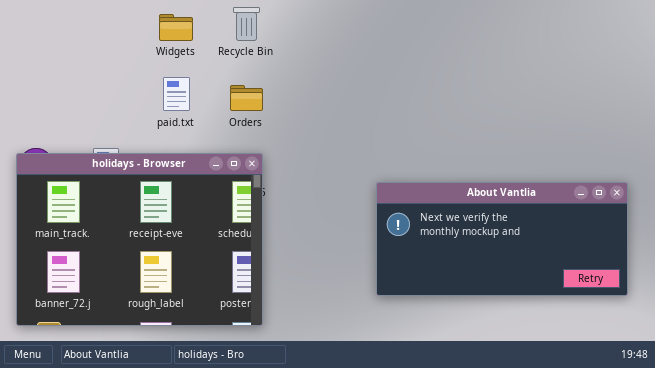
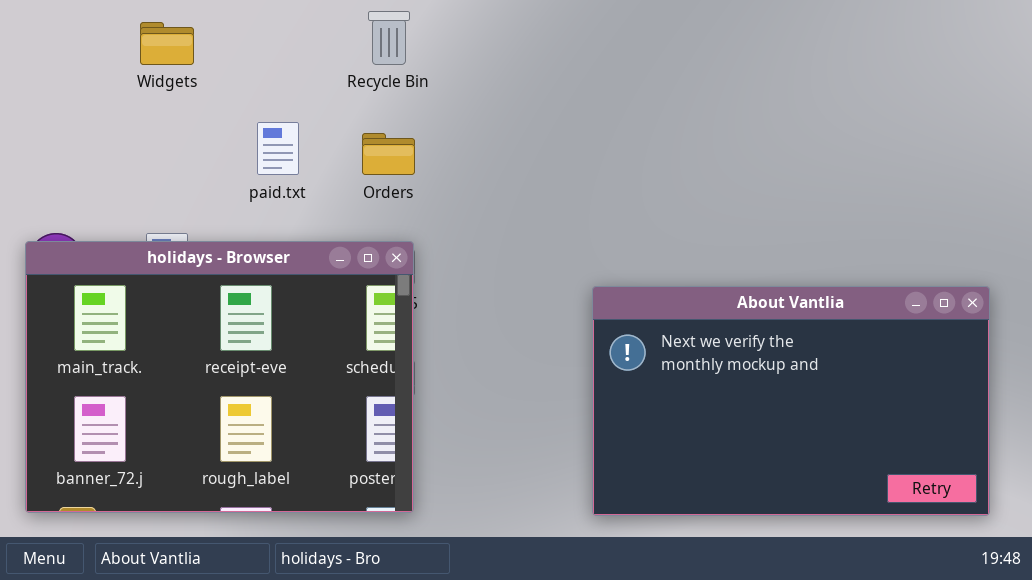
Widgets: [159,14,193,41] -> [140,22,194,65], moved
About Vantlia: [376,182,628,296] -> [592,286,990,516], resized

